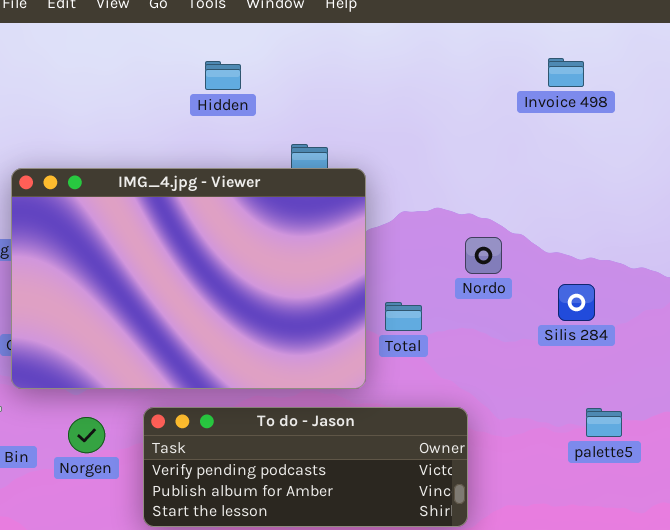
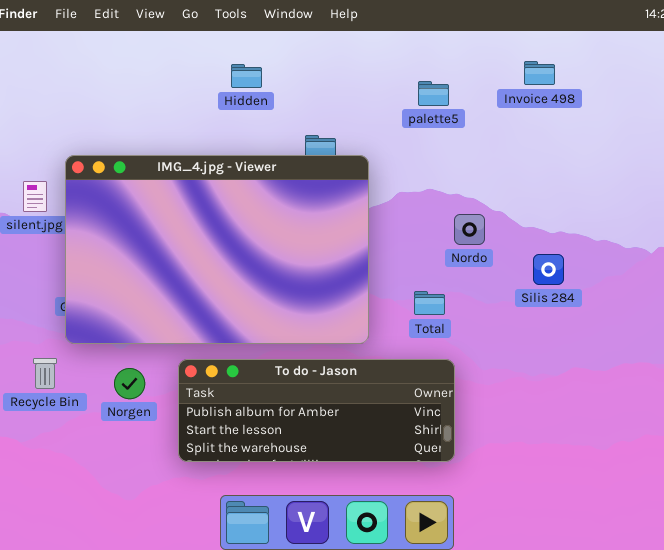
Total: [385,302,422,331] -> [414,291,445,315], moved
To do - Jason: [143,407,468,527] -> [178,359,455,462], scrolled down 1 row
palette5: [586,408,622,437] -> [418,81,449,106], moved

